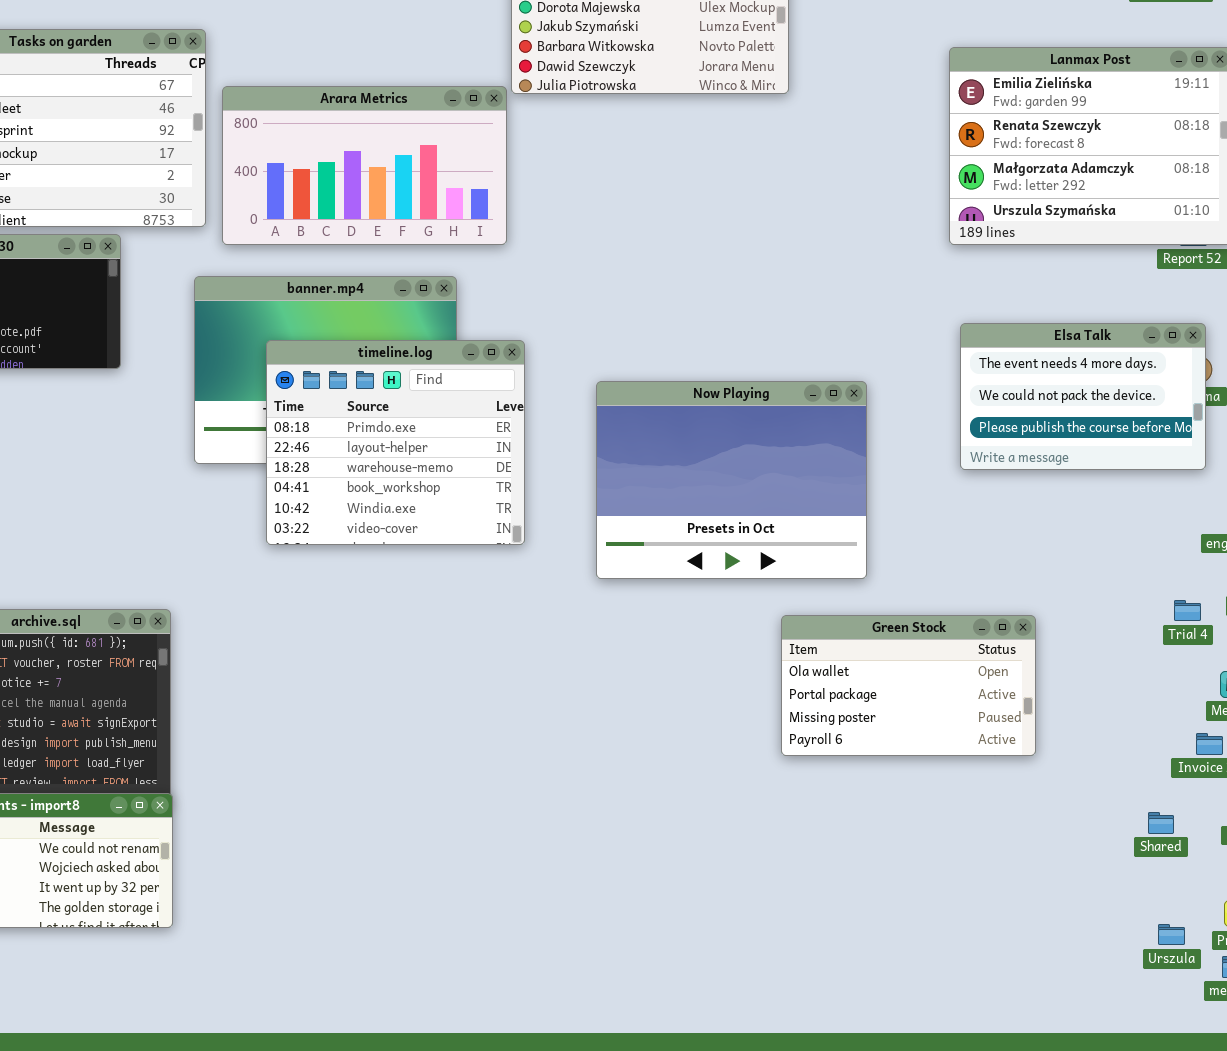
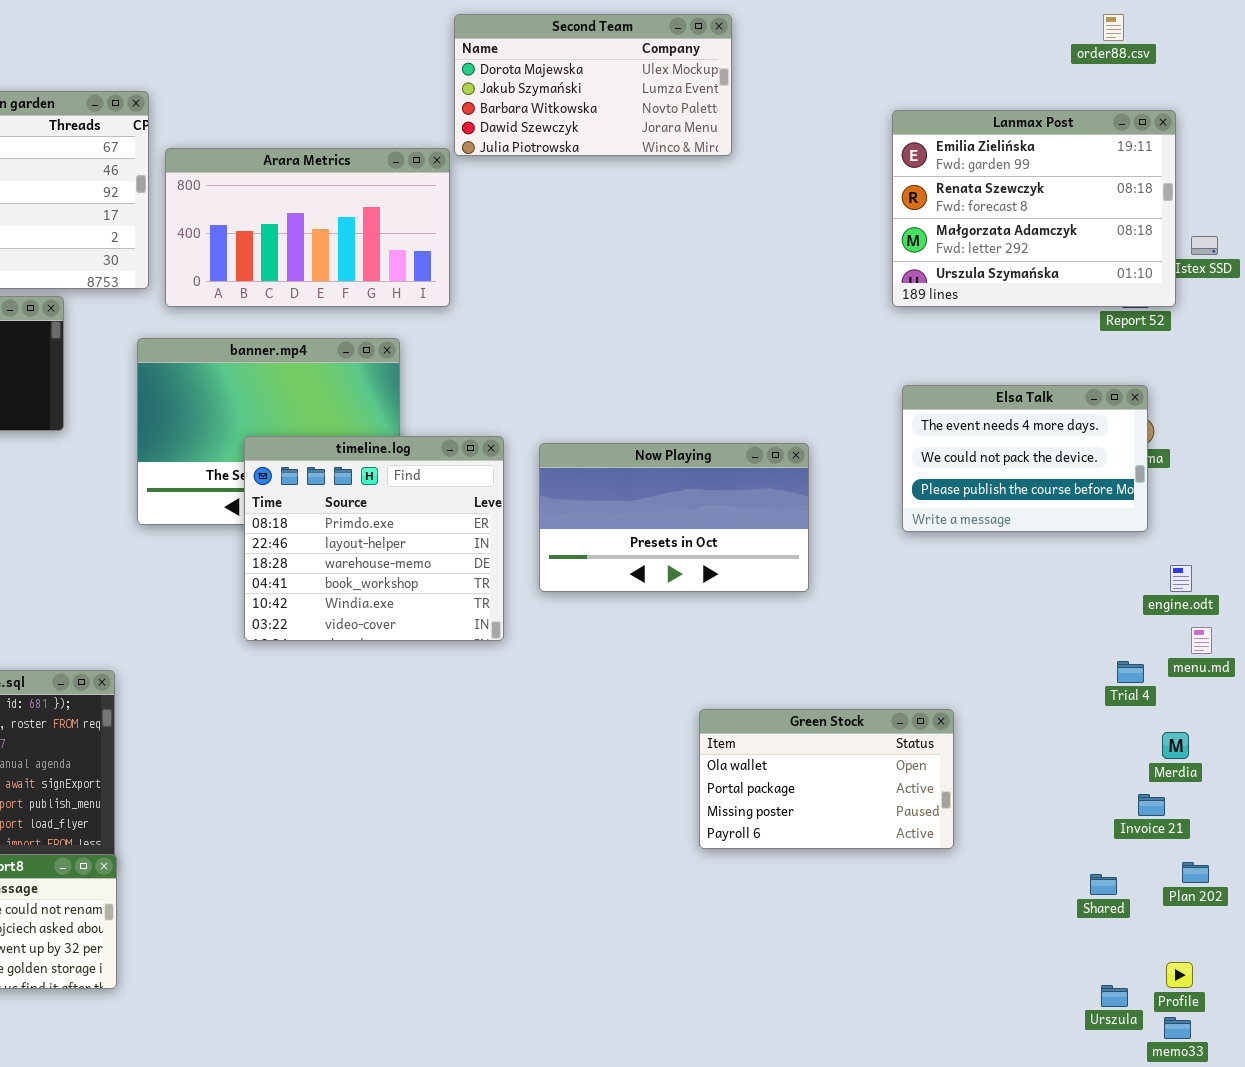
timeline.log: [266,340,525,545] -> [244,436,504,641], moved
Now Playing: [596,381,867,579] -> [539,443,809,592], resized
Green Stock: [781,615,1036,756] -> [699,709,954,849], moved

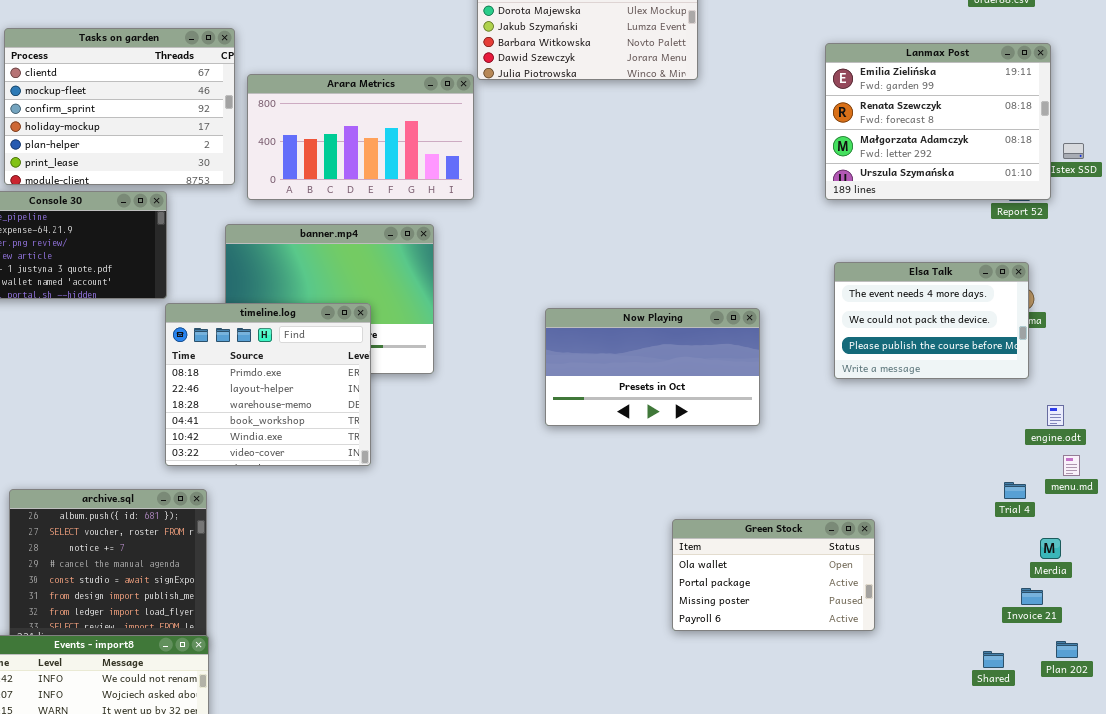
timeline.log: [244,436,504,641] -> [165,303,371,466], moved

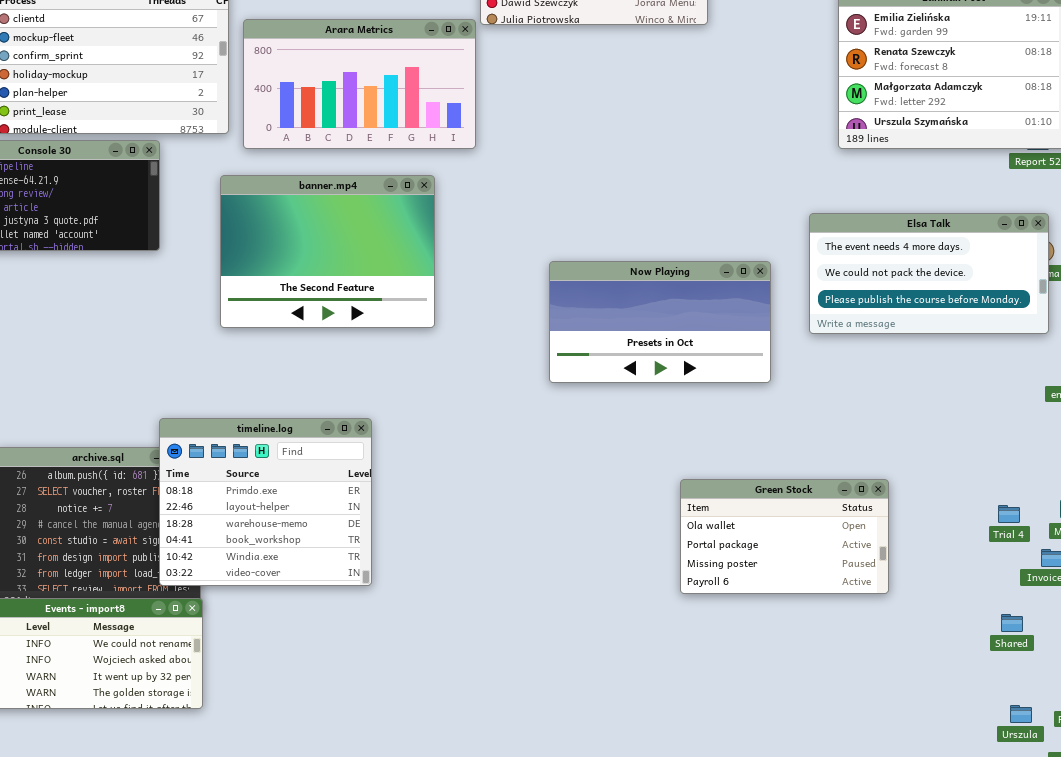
Elsa Talk: [834,262,1029,379] -> [809,213,1049,334], resized
timeline.log: [165,303,371,466] -> [159,418,372,586], moved
Trial 4: [1004,482,1026,499] -> [998,505,1020,523], moved

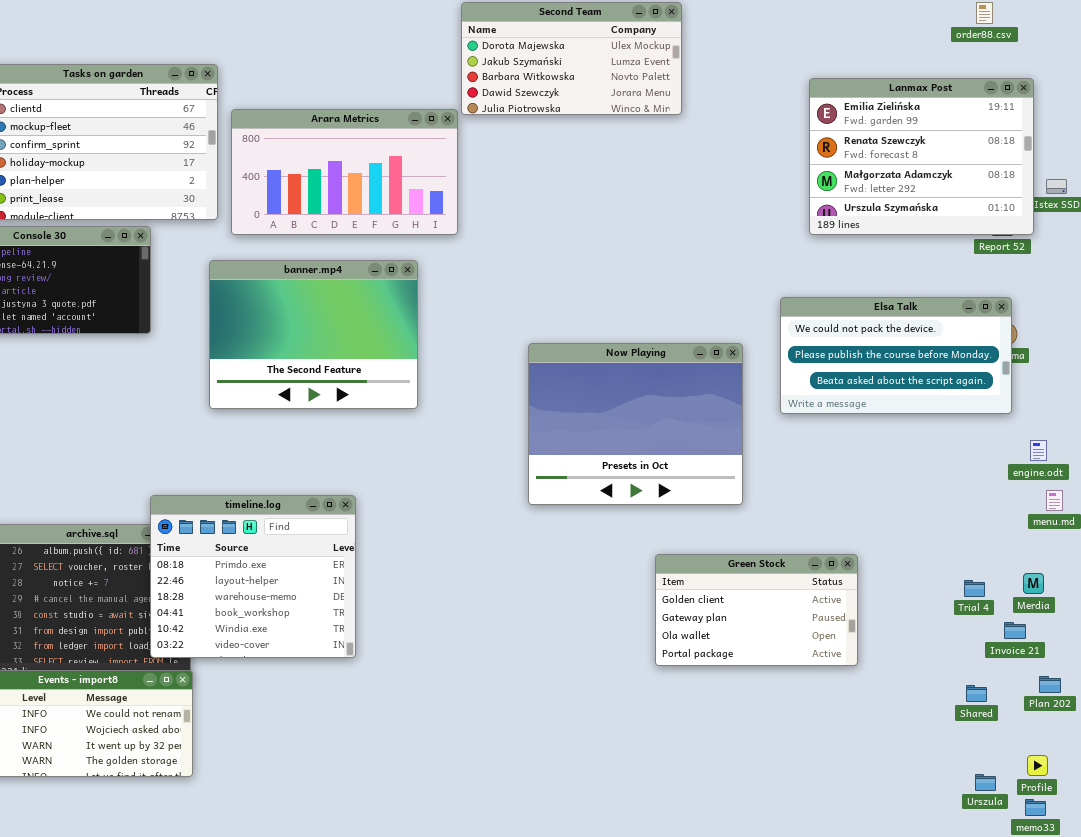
Elsa Talk: [809,213,1049,334] -> [780,297,1012,414], scrolled down 1 row
Now Playing: [549,261,771,383] -> [528,343,743,505], resized
Green Stock: [680,479,889,594] -> [655,554,858,666], scrolled up 2 rows

